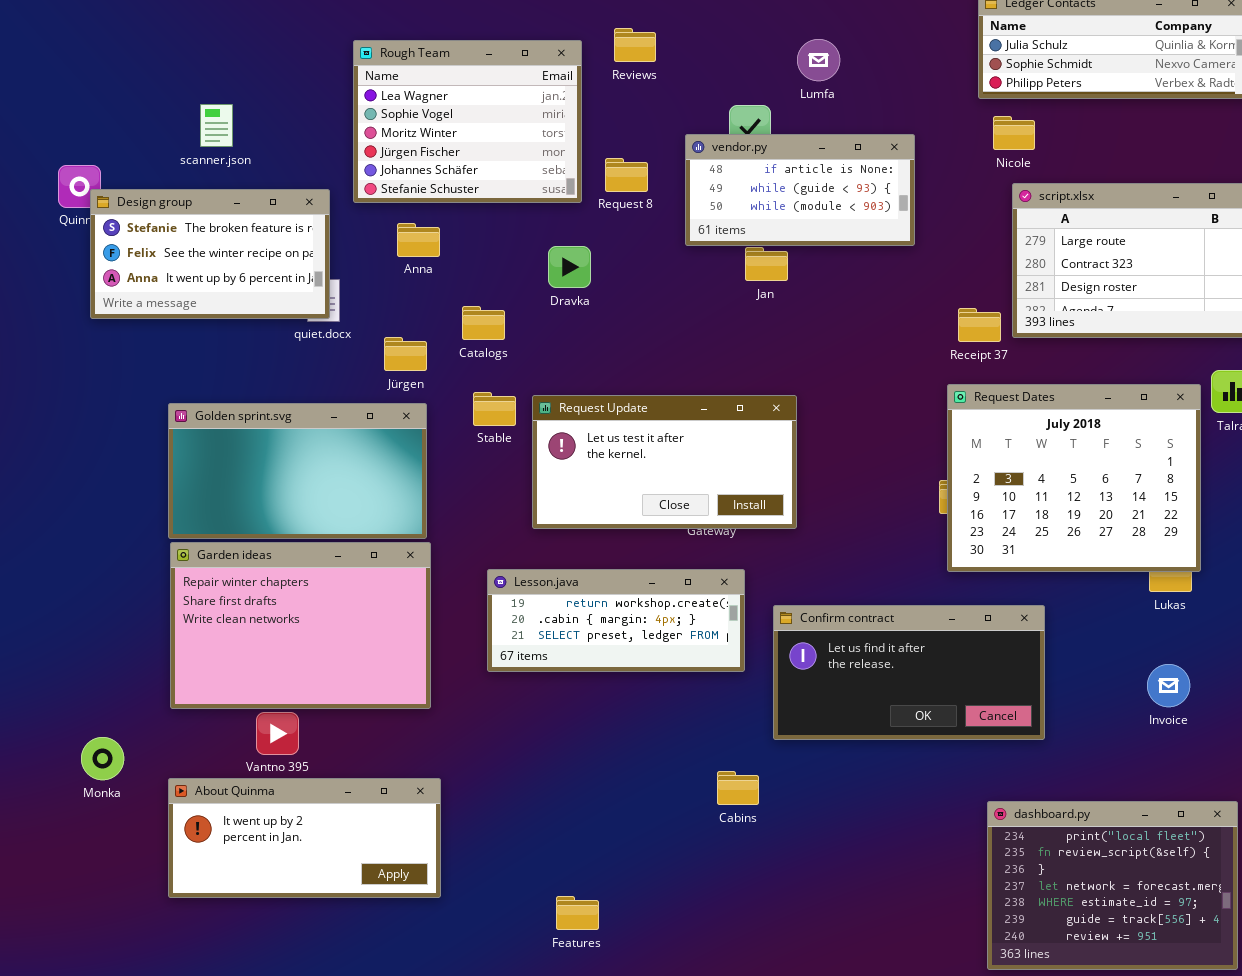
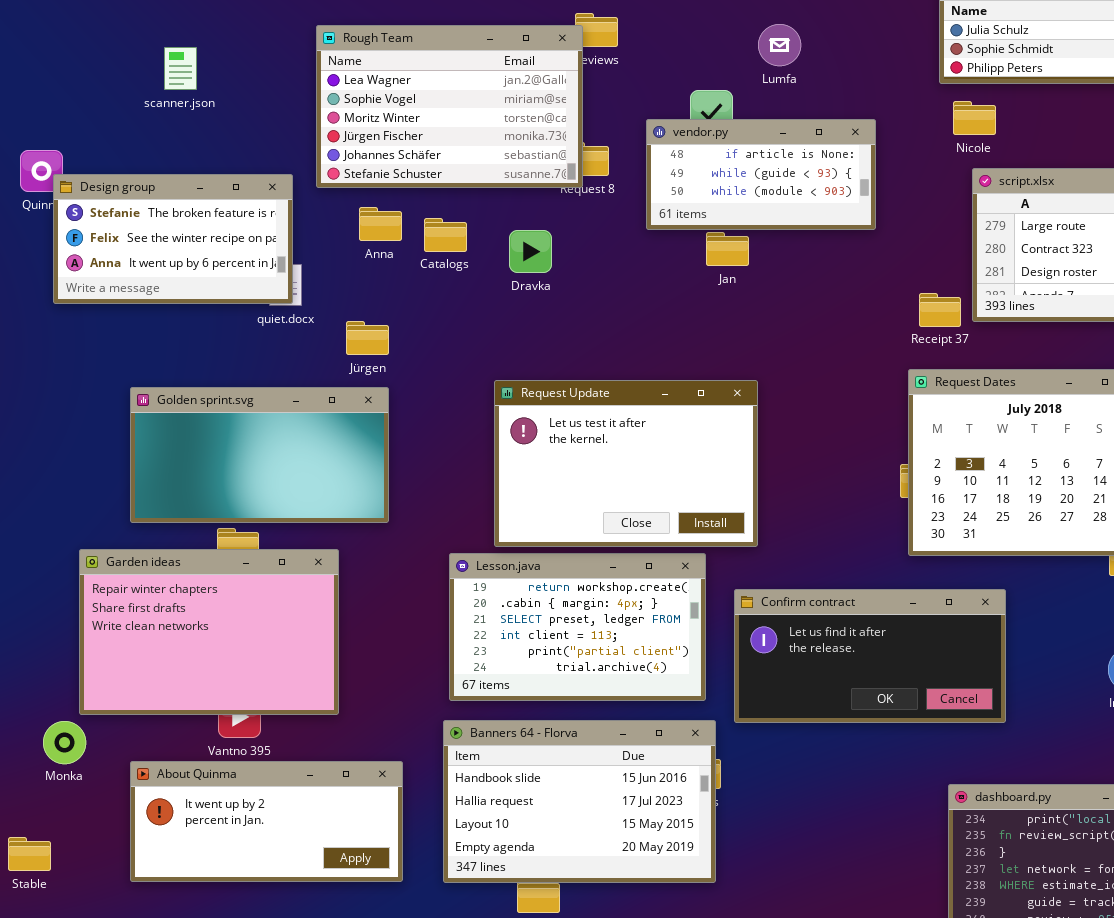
Rough Team: [353,40,582,203] -> [316,25,583,188], resized
scanner.json: [200,104,233,147] -> [164,47,197,90], moved
Catalogs: [462,306,505,340] -> [424,218,467,252], moved
Stable: [473,392,516,426] -> [8,837,51,871], moved
Request Update: [532,395,797,529] -> [494,380,758,547], resized
Garden ideas: [170,542,431,709] -> [79,549,339,715], moved
Lesson.java: [487,569,745,672] -> [449,553,706,701], resized
Banners 64 - Florva: none -> [443,720,716,883], opened

